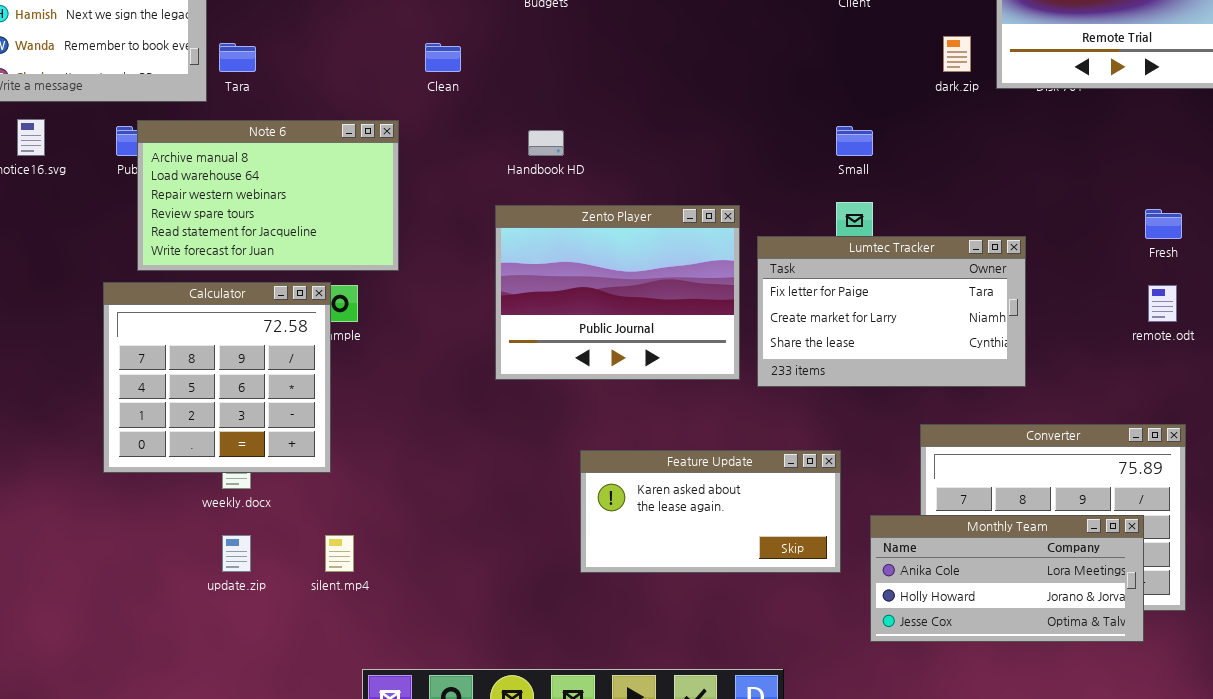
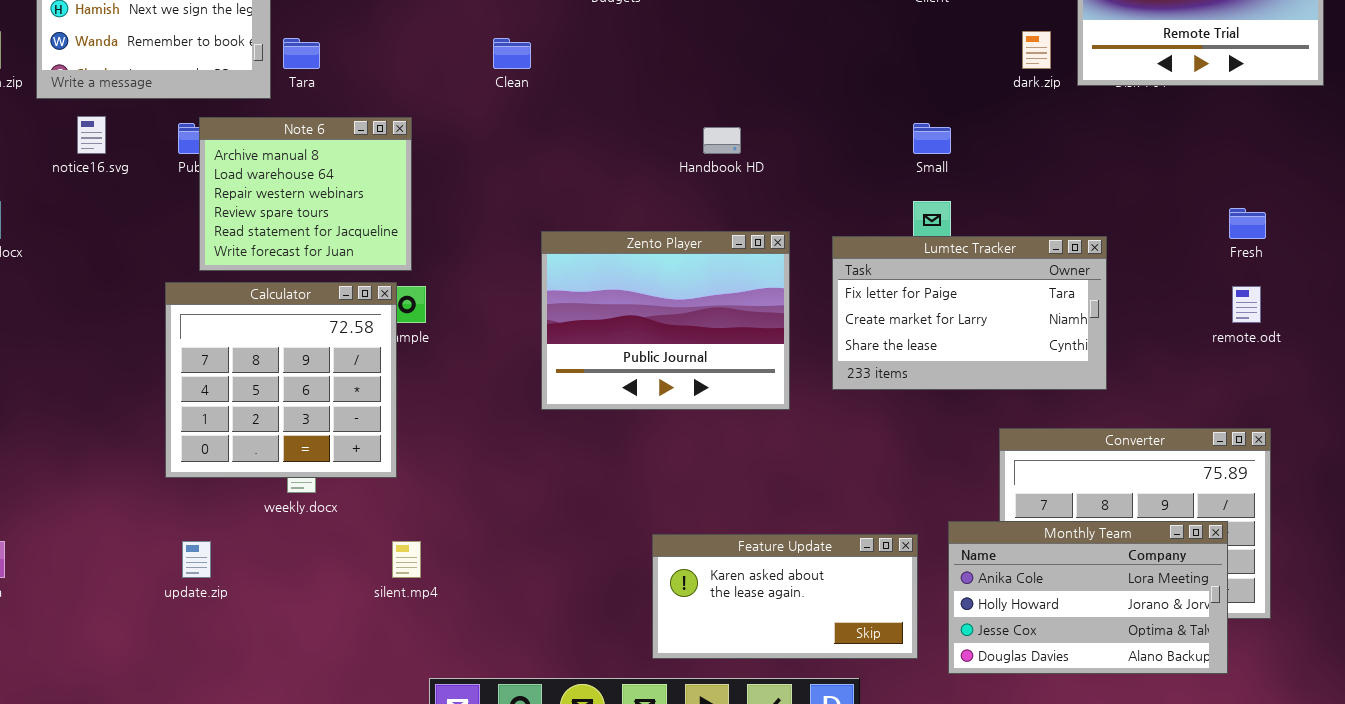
Note 6: [137,120,399,271] -> [199,117,412,271], resized
Handbook HD: [528,130,564,156] -> [703,127,741,154], moved
Zento Player: [495,205,740,380] -> [541,231,790,410], moved
Feature Update: [580,450,841,573] -> [652,534,918,659], moved
Monthly Team: [870,515,1144,642] -> [948,521,1228,674], resized
update.zip: [222,535,251,572] -> [182,541,211,578], moved

